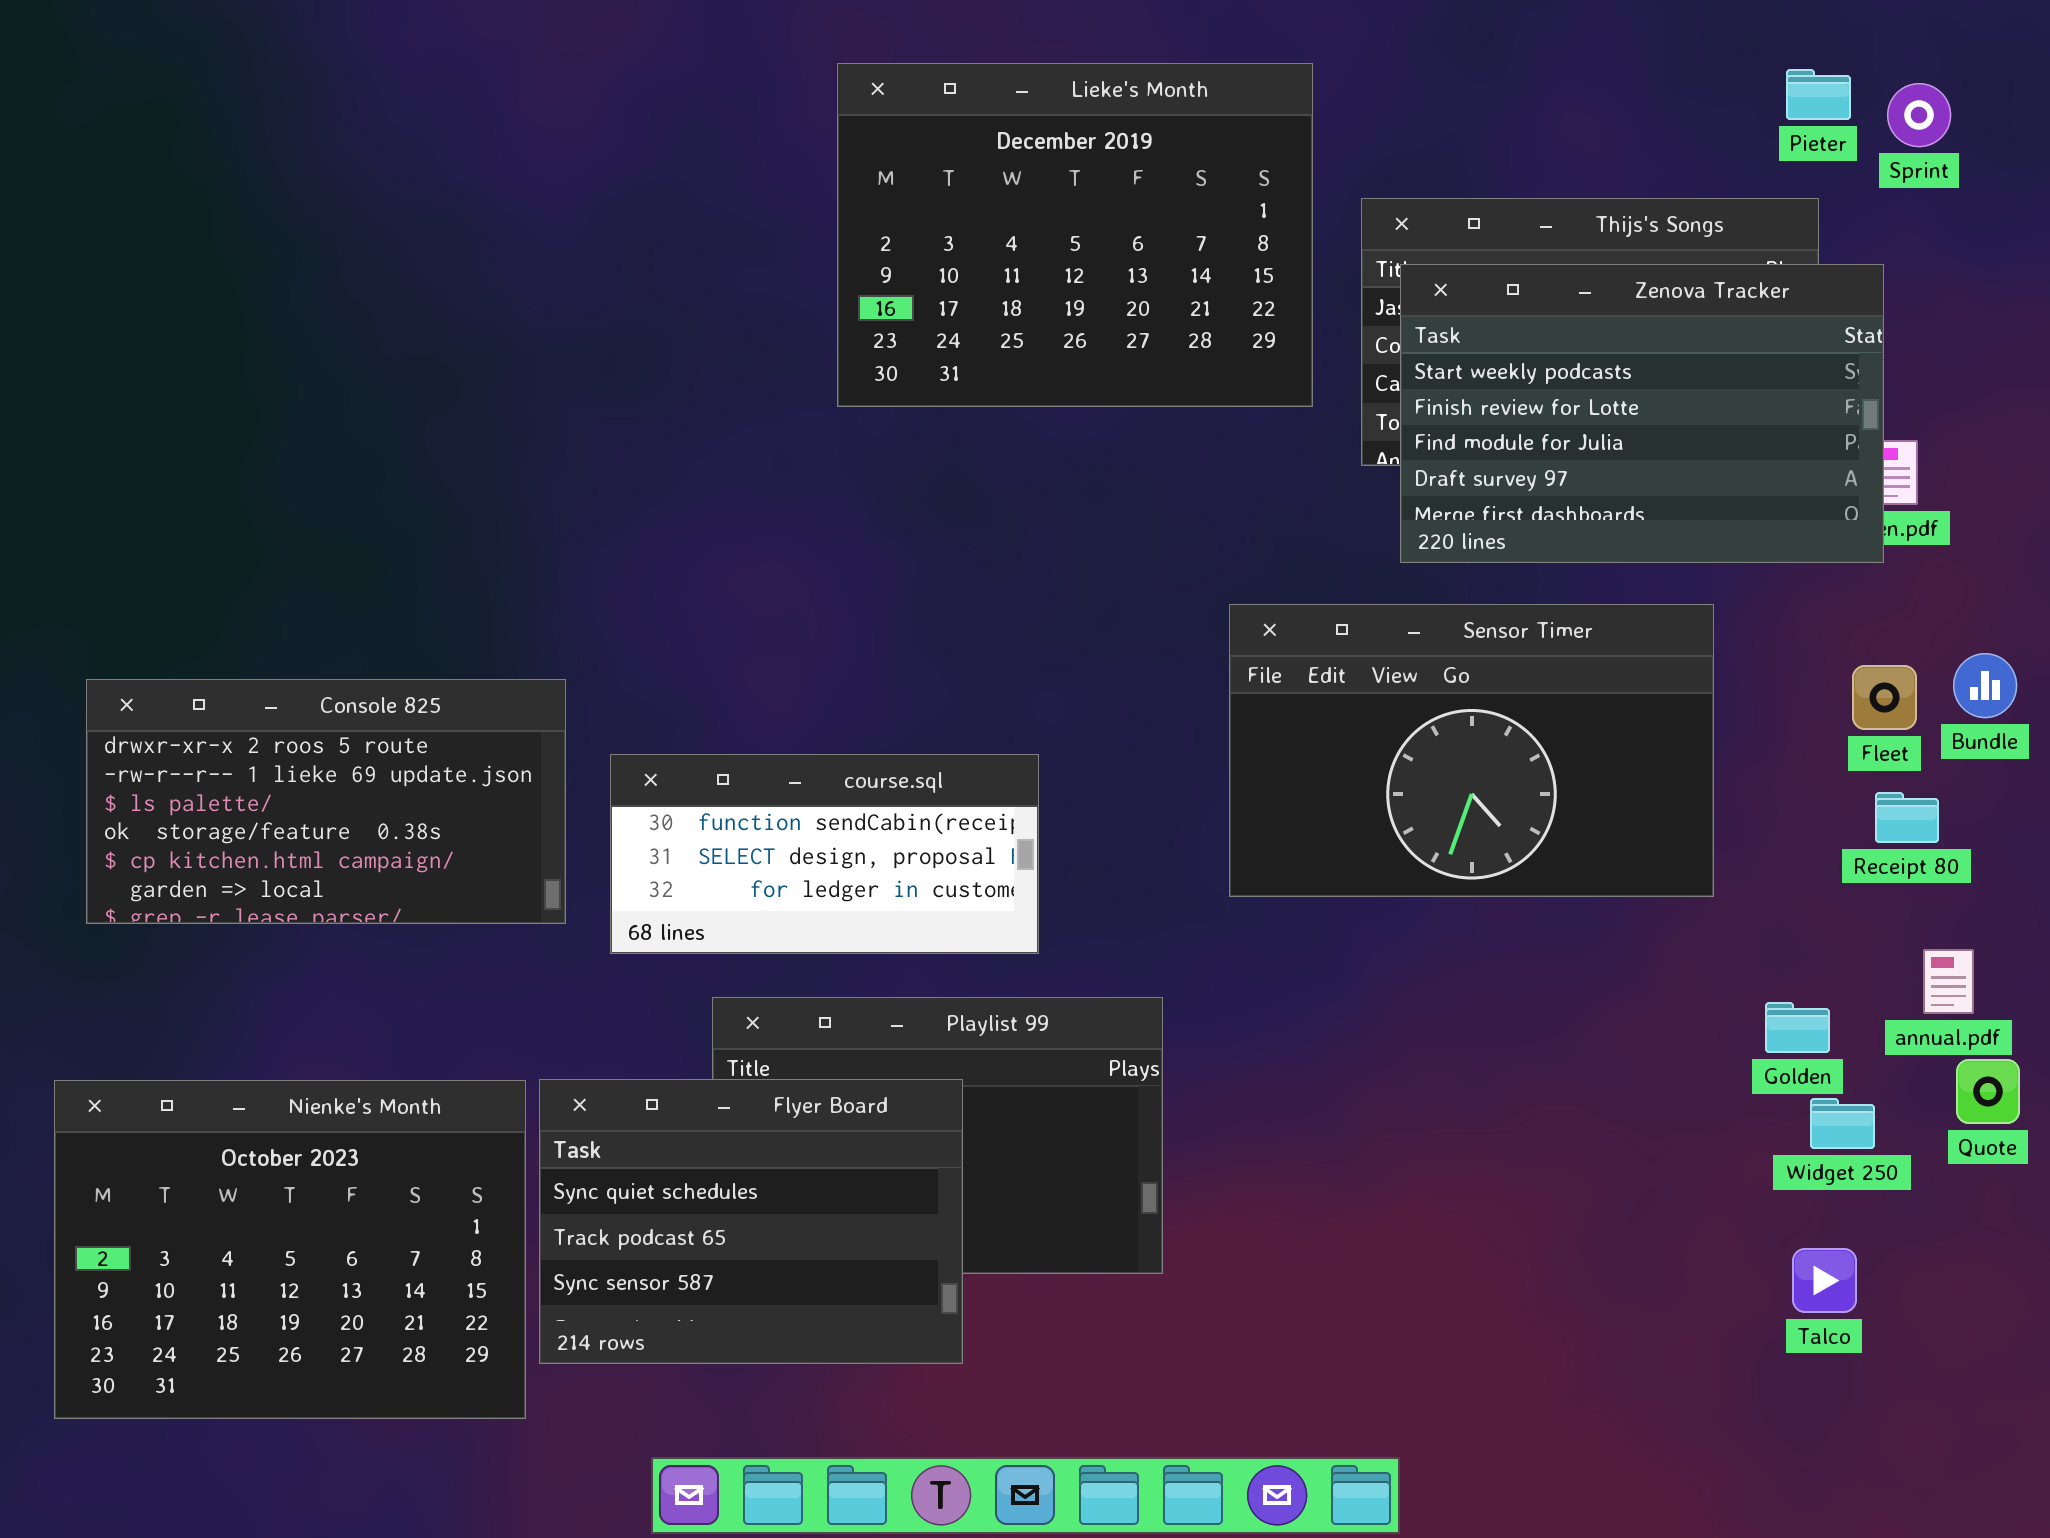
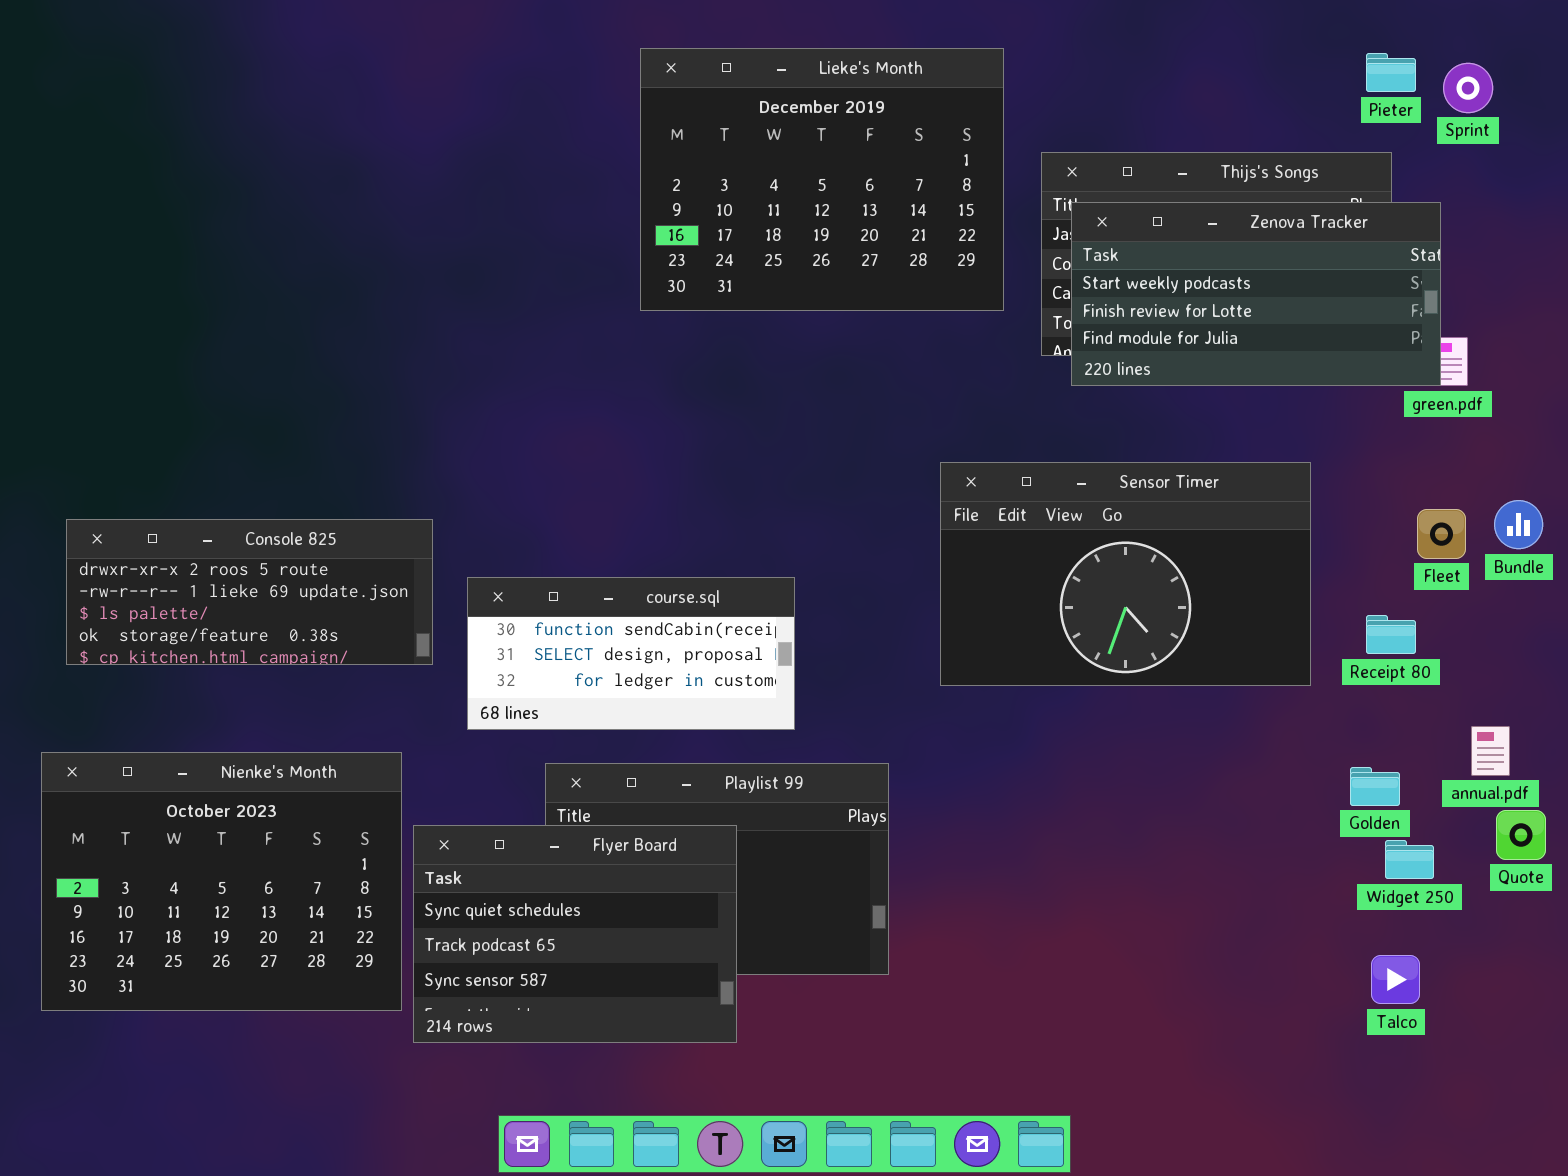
Zenova Tracker: [1400,264,1884,563] -> [1071,202,1441,386], resized
Console 825: [86,679,566,924] -> [66,519,433,665], resized
Receipt 80: [1875,792,1939,843] -> [1366,615,1416,654], moved
Nienke's Month: [54,1080,526,1419] -> [41,752,402,1011], moved

